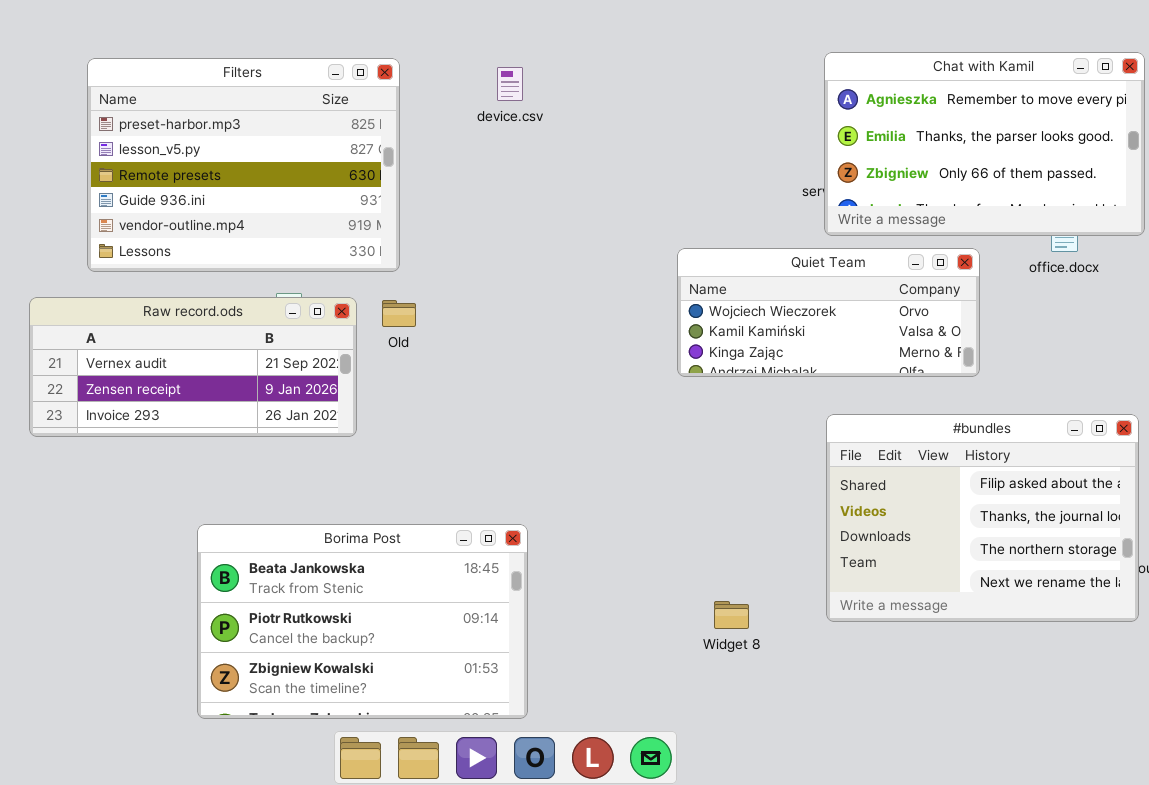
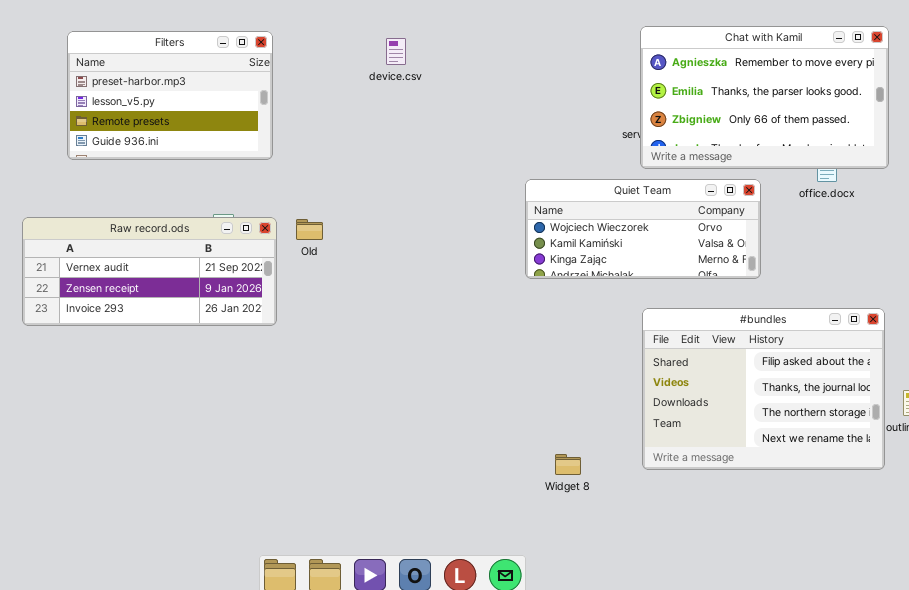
Filters: [87,58,400,272] -> [67,31,273,160], resized
Borima Post: [197,524,528,719] -> none, closed

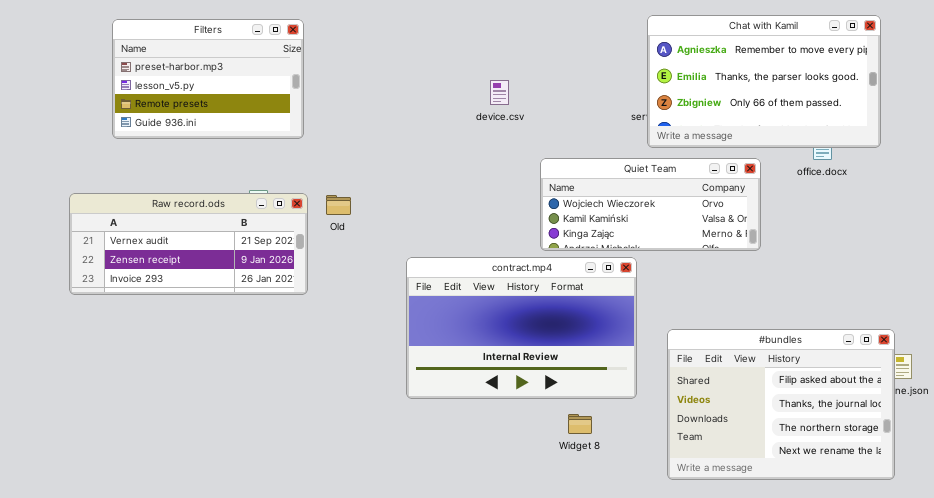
device.csv: [386,38,406,65] -> [490,80,509,105], moved
contract.mp4: none -> [406,257,637,399], opened
#bundles: [642,308,885,470] -> [667,329,895,480], moved

